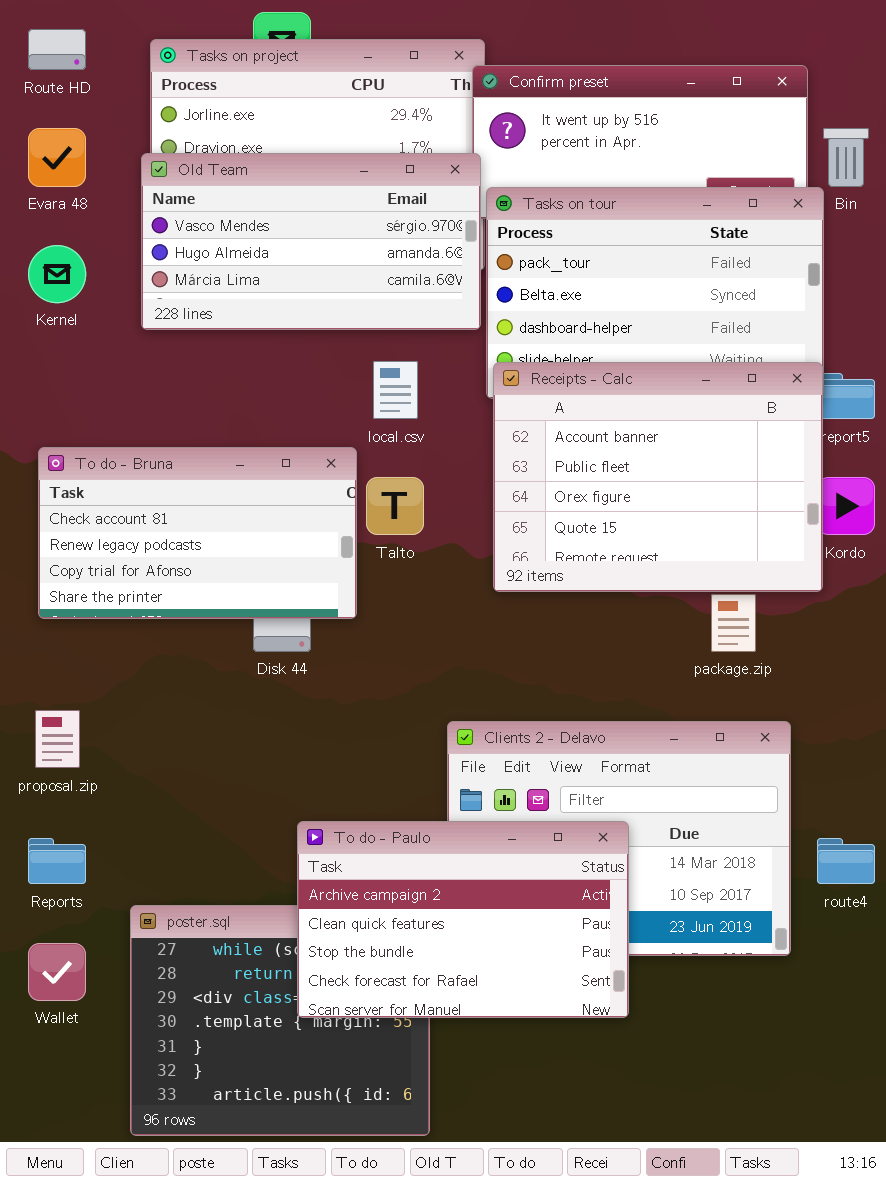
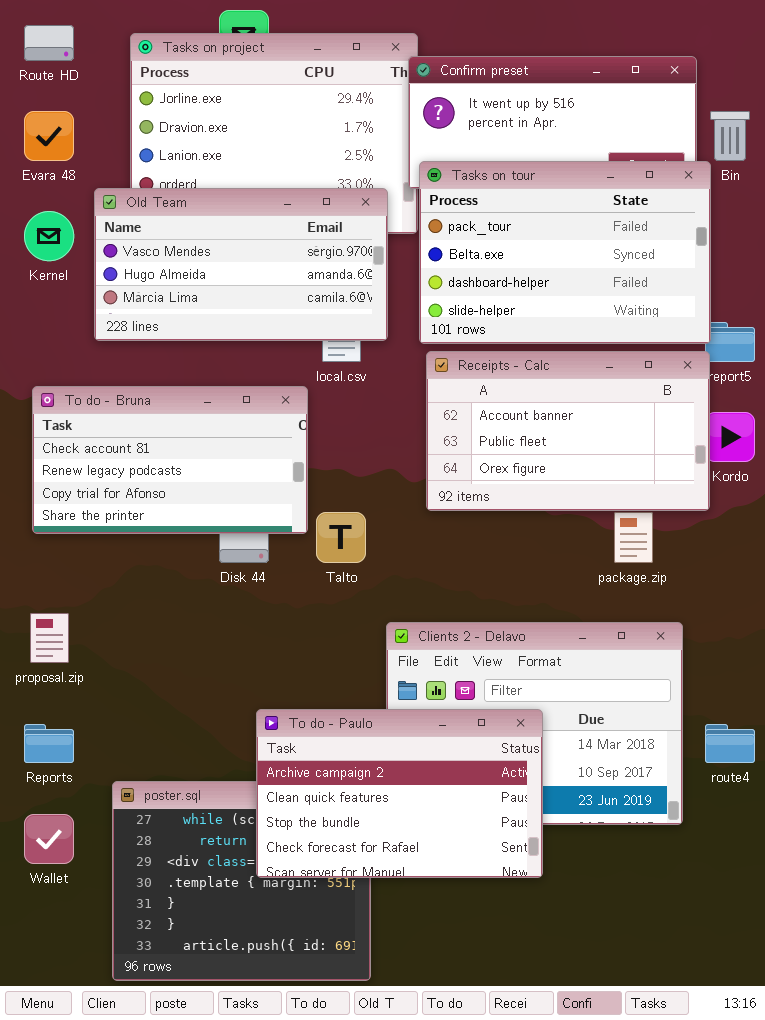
Old Team: [141,153,481,330] -> [94,188,388,341], moved
Receipts - Calc: [493,362,823,592] -> [426,351,710,511], resized
Talto: [366,477,424,535] -> [316,512,366,563], moved

